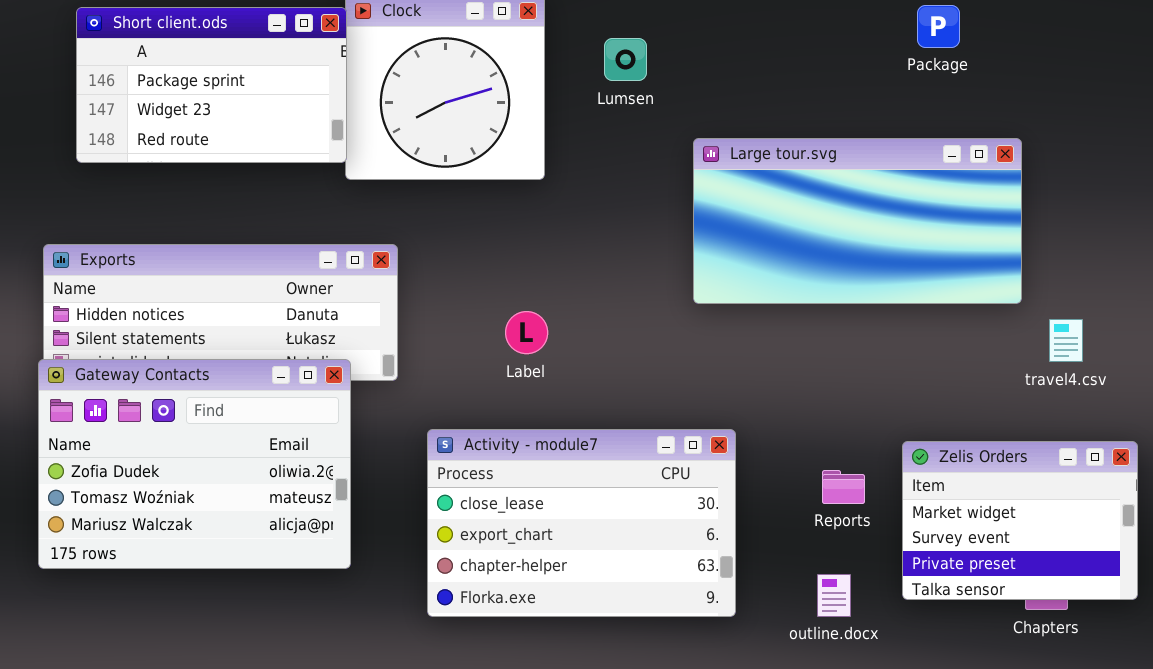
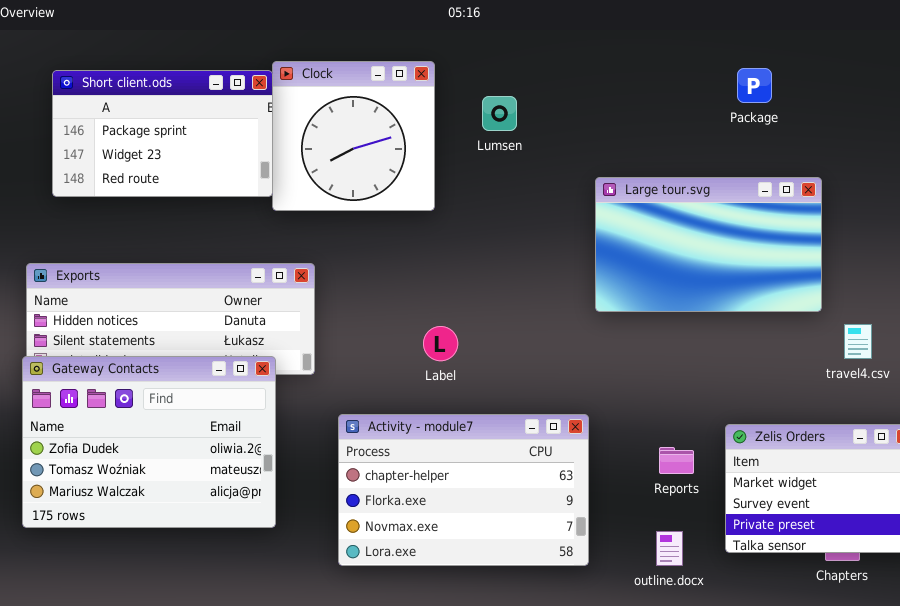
Large tour.svg: [693,138,1022,304] -> [595,177,822,312], resized
Label: [505,311,548,354] -> [423,326,458,361], moved
Activity - module7: [427,429,736,617] -> [338,414,589,566], scrolled down 2 rows

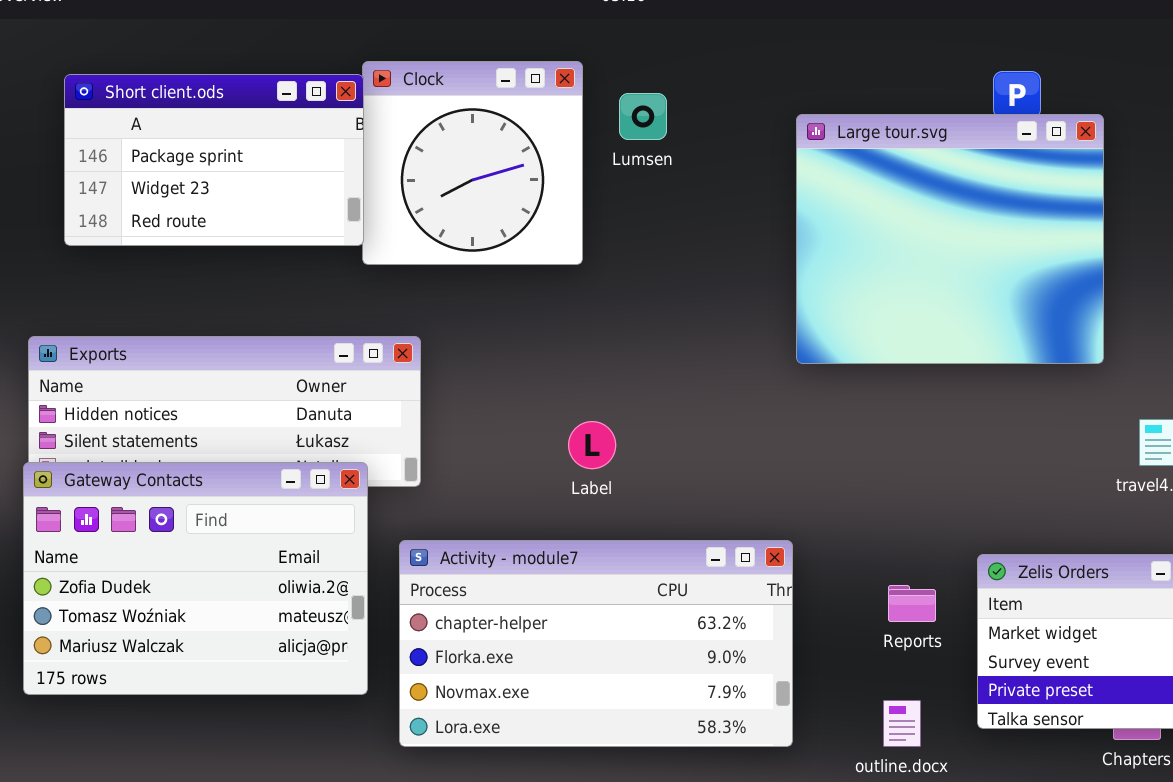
Lumsen: [482,96,517,131] -> [619,93,667,140], moved
Large tour.svg: [595,177,822,312] -> [796,114,1104,364], moved, resized
Activity - module7: [338,414,589,566] -> [399,540,793,747], resized

